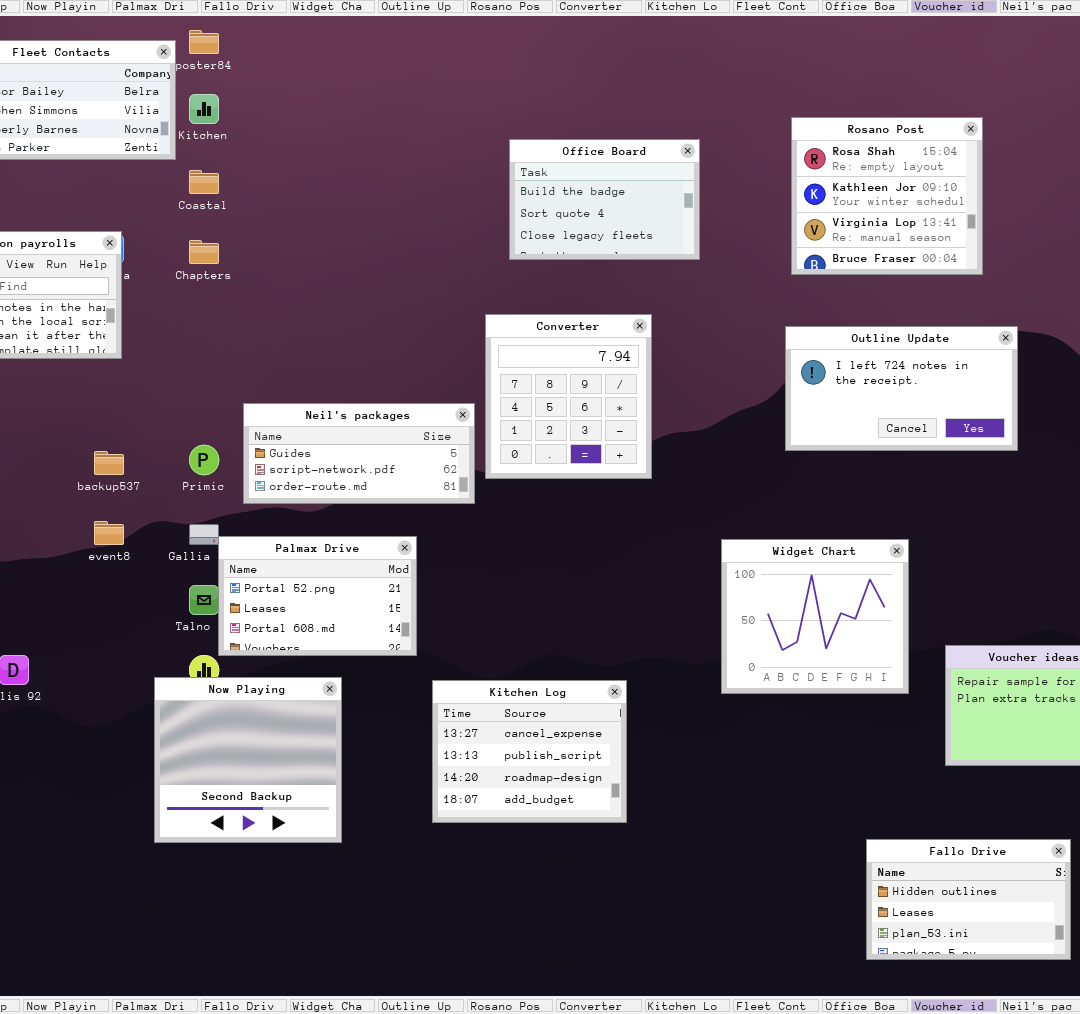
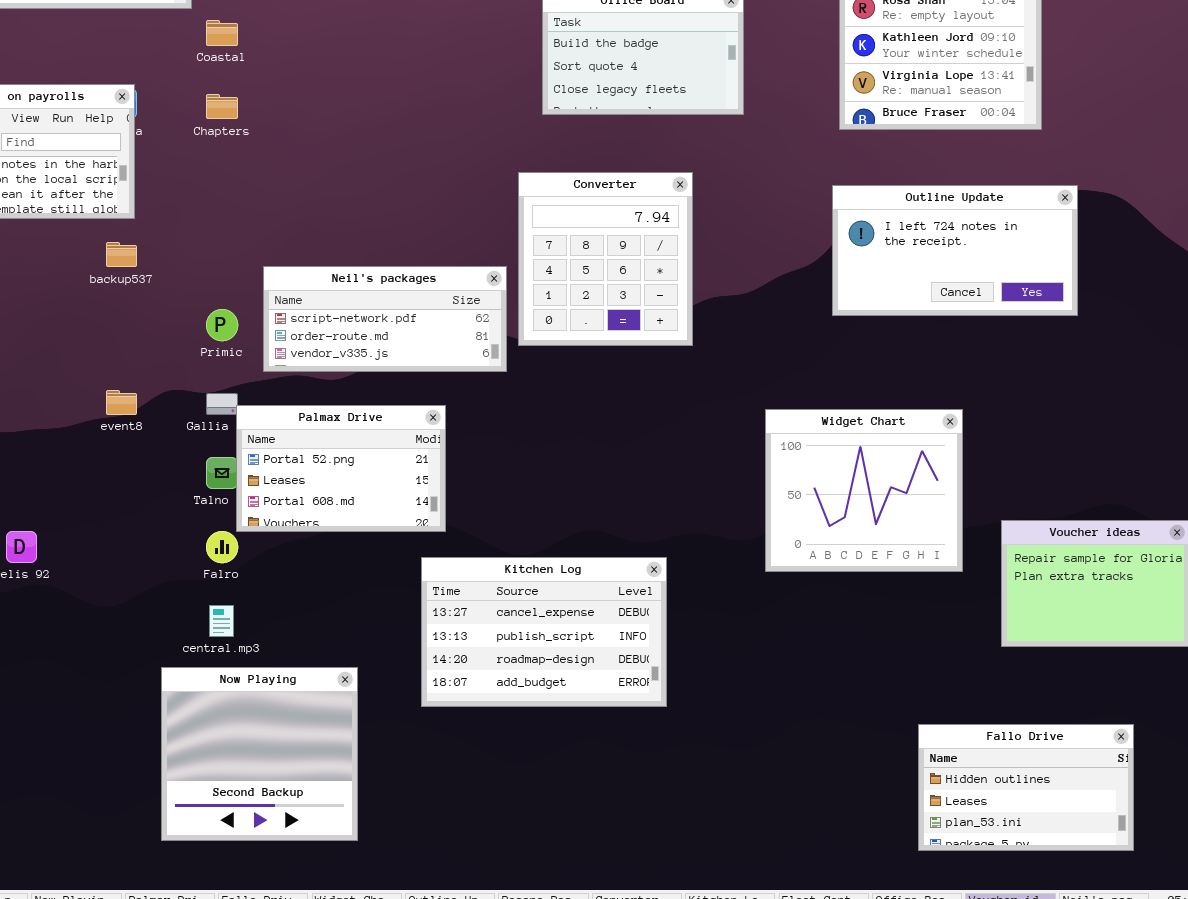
Neil's packages: [243,403,475,504] -> [263,266,507,372], scrolled down 1 row
backup537: [94,451,124,475] -> [106,242,137,267], moved
Now Playing: [154,677,342,843] -> [161,667,358,841], moved
Kitchen Log: [432,680,627,823] -> [421,557,667,707], resized

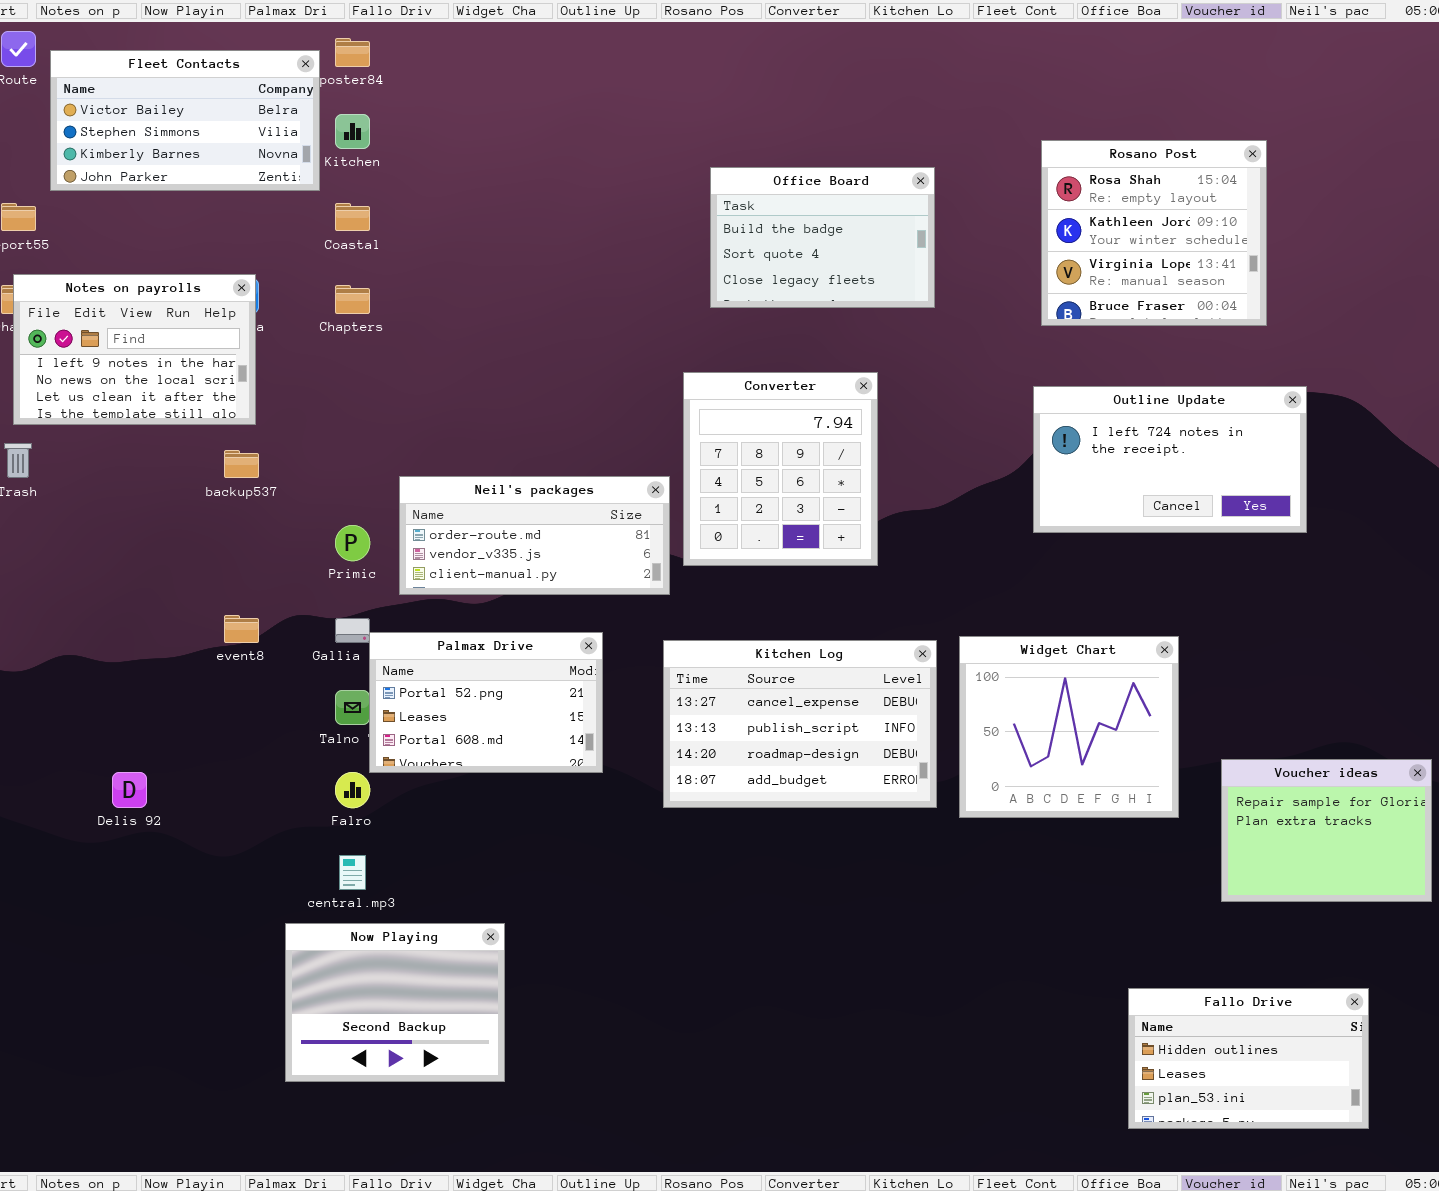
Neil's packages: [263,266,507,372] -> [399,476,670,595], scrolled down 1 row
Kitchen Log: [421,557,667,707] -> [663,640,937,808], moved
Now Playing: [161,667,358,841] -> [285,923,505,1082], resized

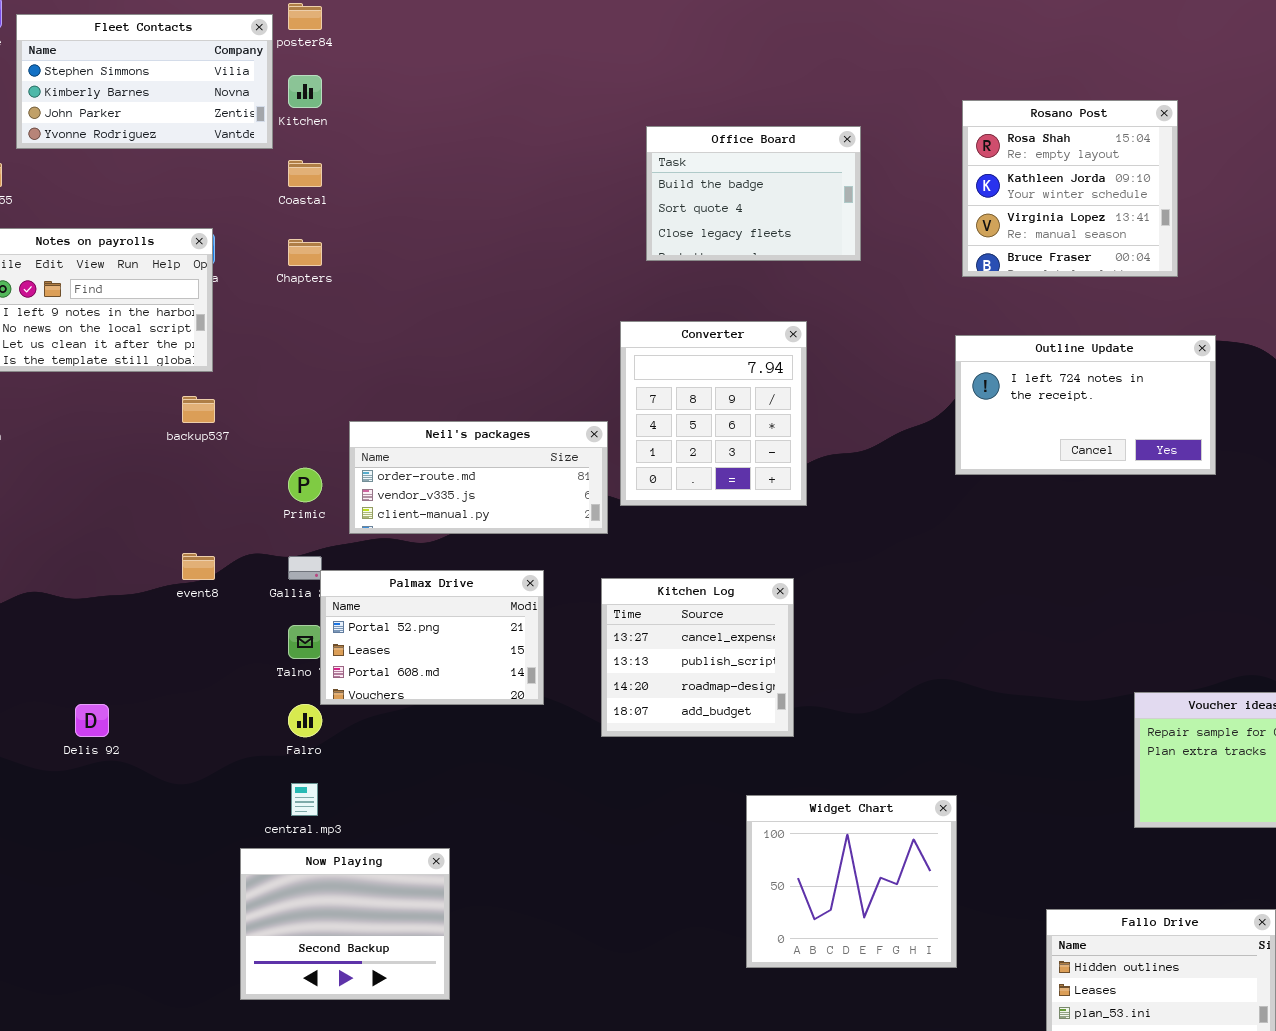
Fleet Contacts: [50,50,320,191] -> [16,14,273,149], scrolled down 1 row
Widget Chart: [959,636,1179,818] -> [746,795,957,968], moved
Kitchen Log: [663,640,937,808] -> [601,578,794,737], resized

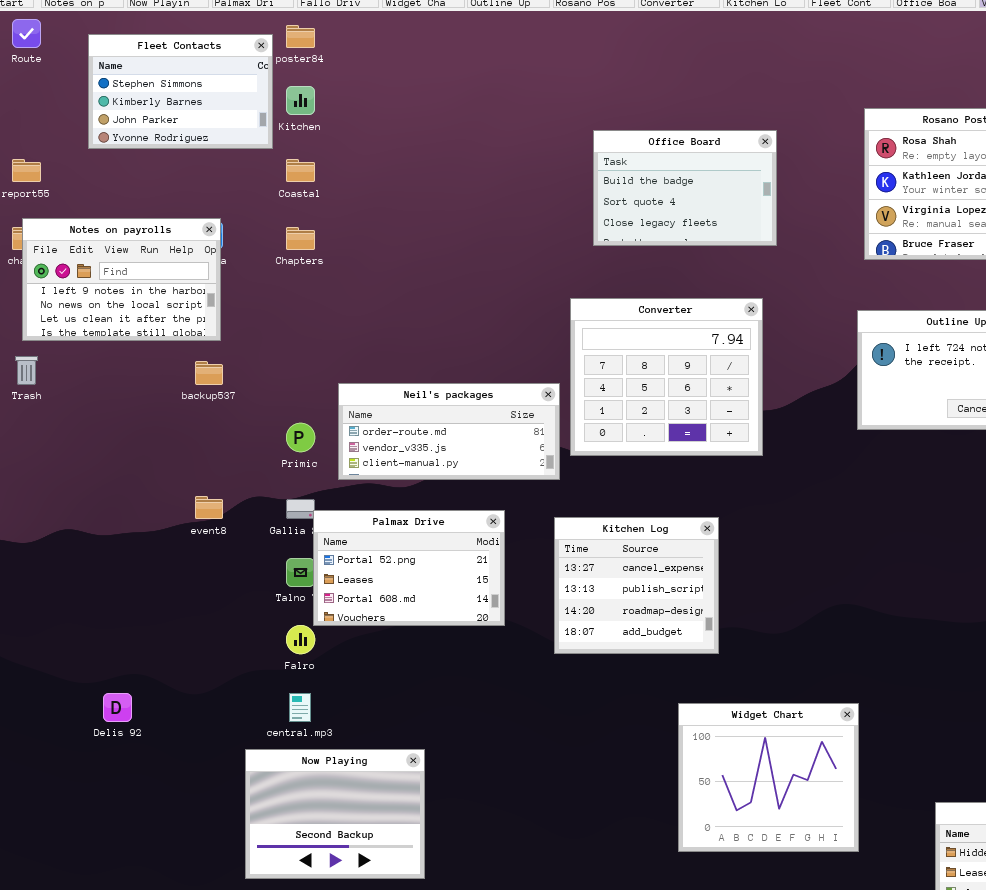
Fleet Contacts: [16,14,273,149] -> [88,34,273,149], resized
Converter: [620,321,807,506] -> [570,298,763,456], resized
Delis 92: [75,704,109,737] -> [103,693,132,722], moved

